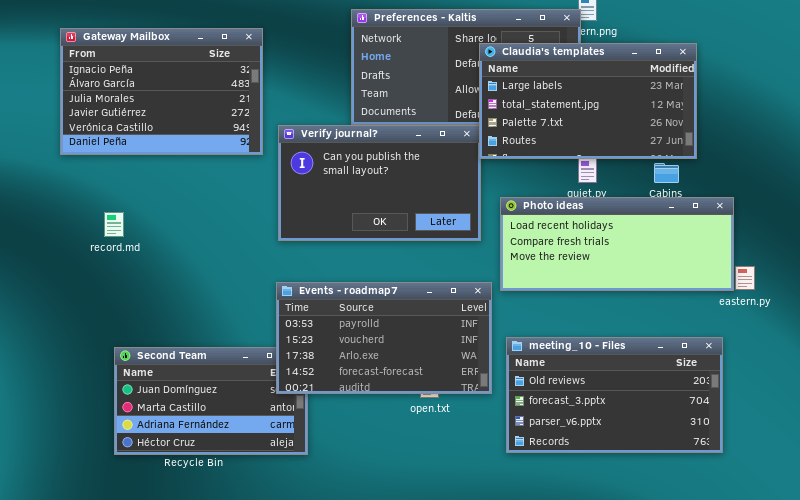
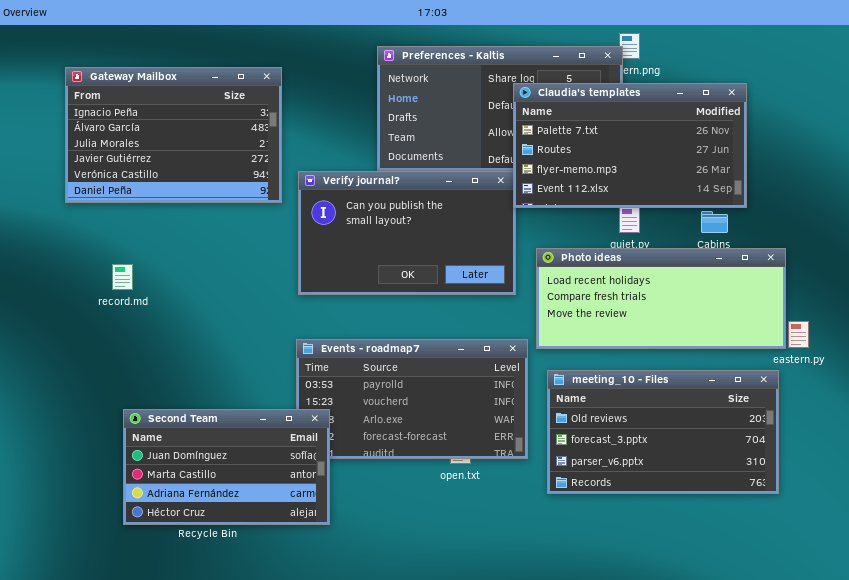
Claudia's templates: [479,43,697,159] -> [513,83,747,208], scrolled down 2 rows
meeting_10 - Files: [506,337,723,453] -> [547,370,779,494], moved
Second Team: [114,347,308,455] -> [123,409,330,525], raised

